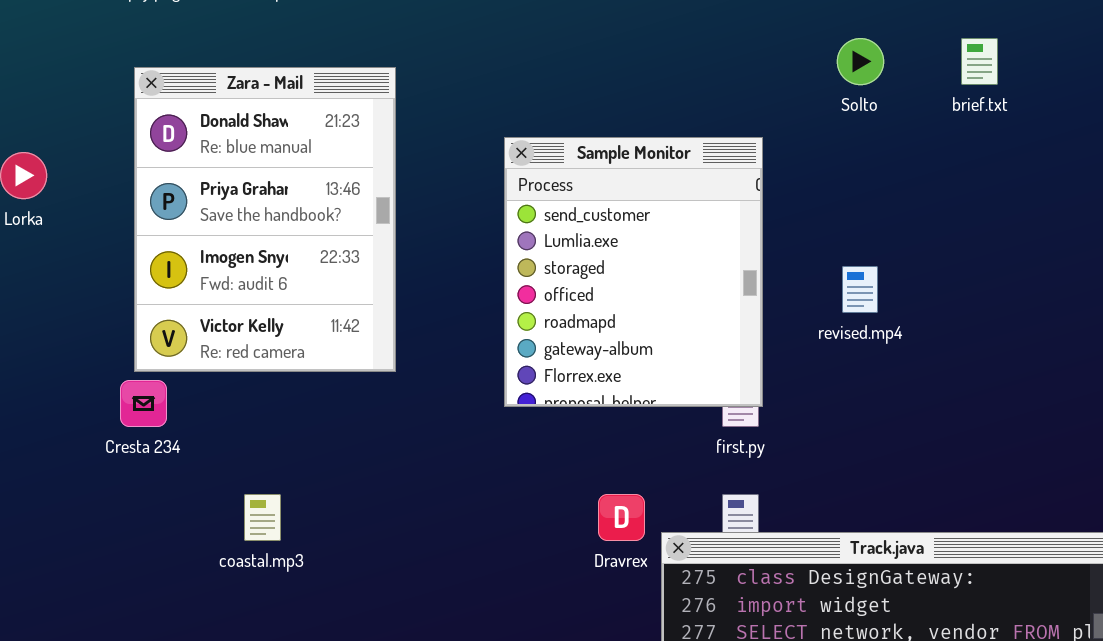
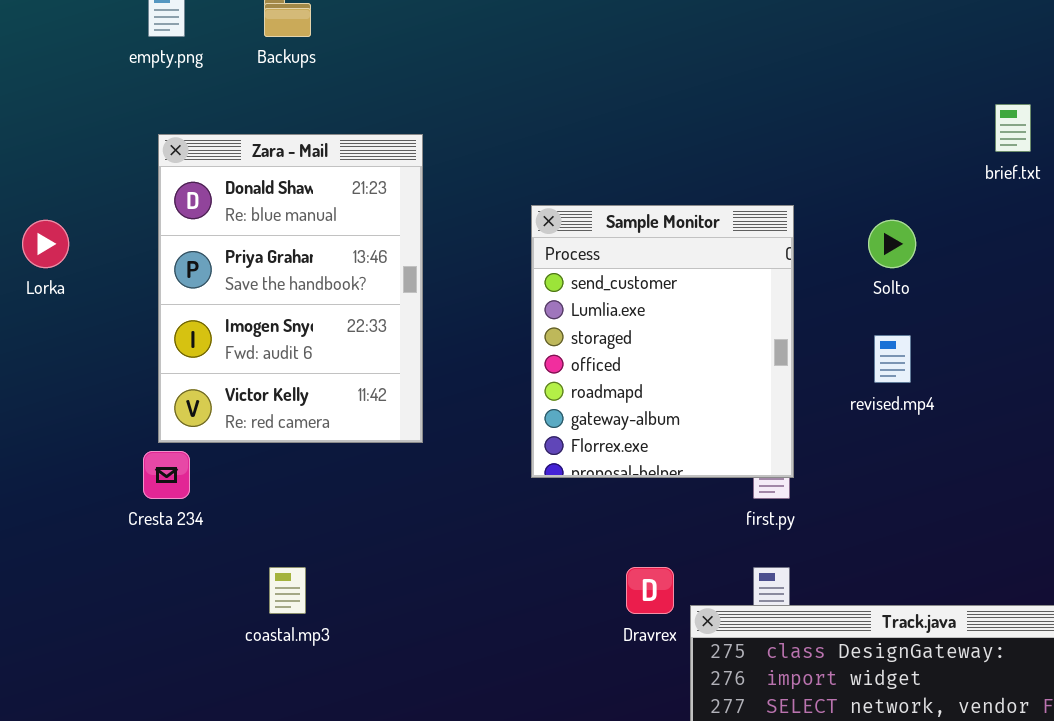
Solto: [837,38,884,85] -> [868,220,916,268], moved

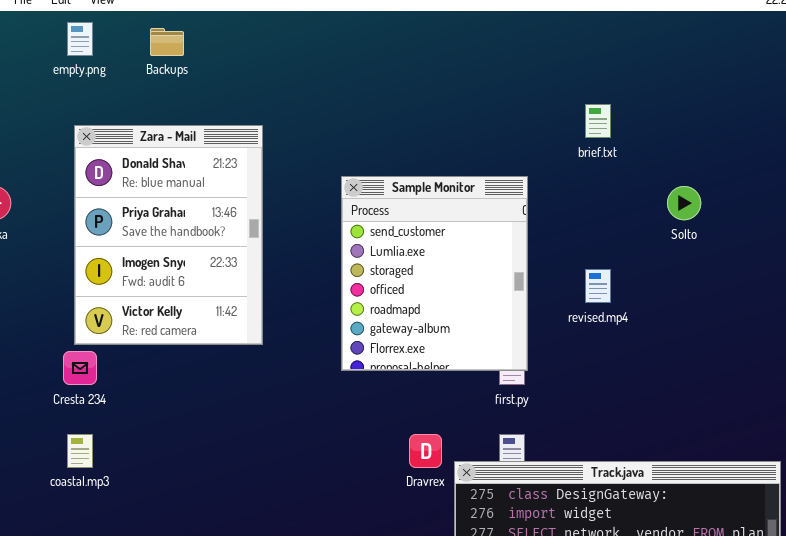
brief.txt: [995,104,1031,152] -> [585,104,611,138], moved
Solto: [868,220,916,268] -> [667,186,701,220], moved
coastal.mp3: [269,567,306,614] -> [67,434,93,468], moved

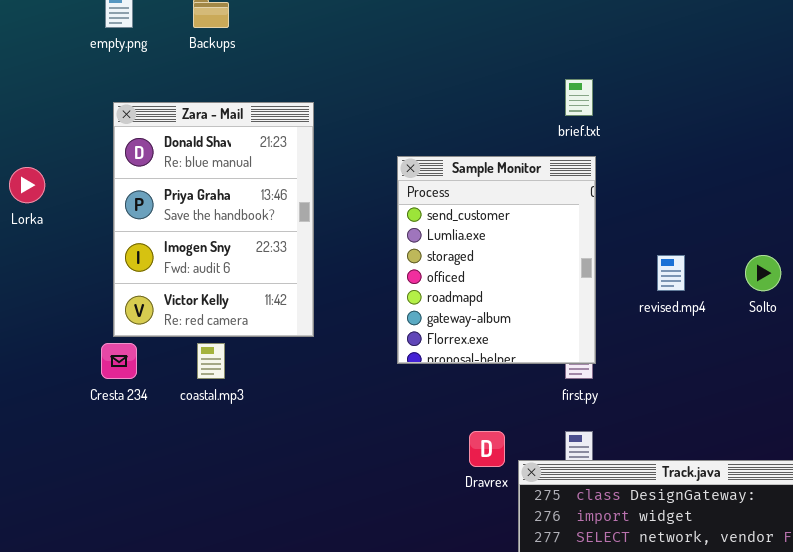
brief.txt: [585,104,611,138] -> [565,79,593,116], moved
Solto: [667,186,701,220] -> [745,255,781,291], moved
coastal.mp3: [67,434,93,468] -> [197,343,225,379], moved

